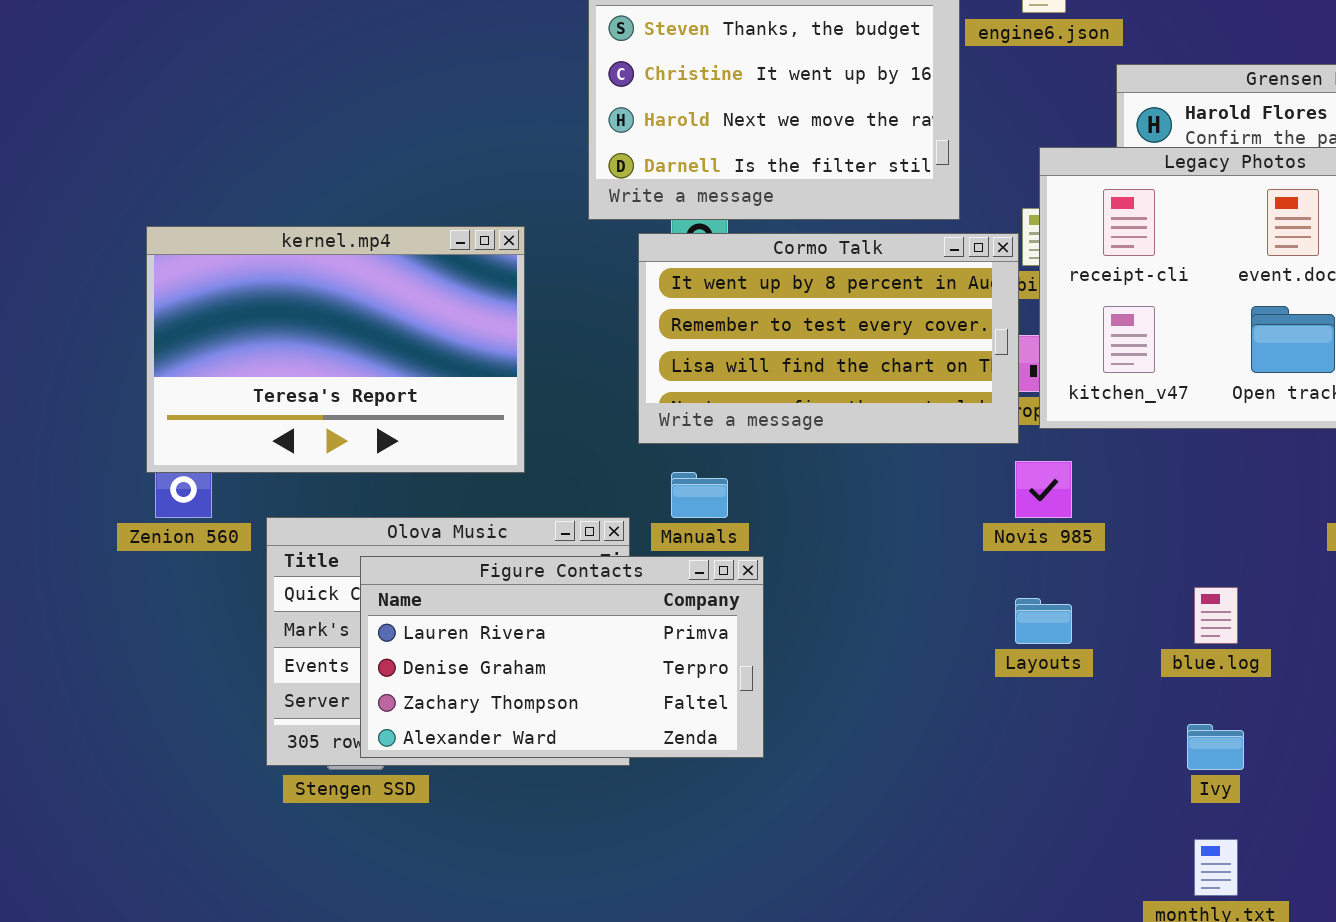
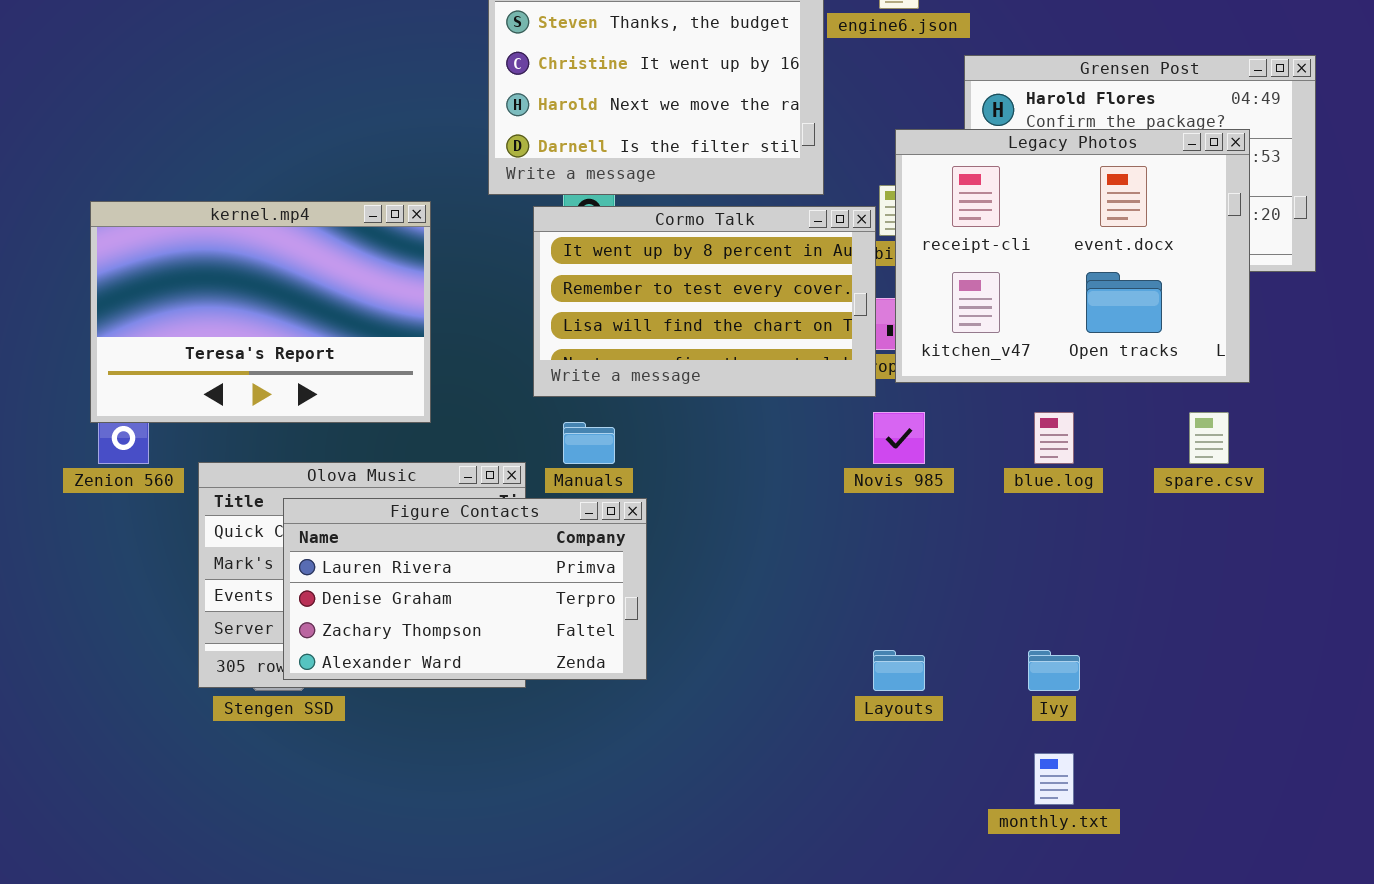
blue.log: [1194,587,1238,644] -> [1034,412,1074,464], moved
Layouts: [1015,598,1072,644] -> [873,650,925,691], moved

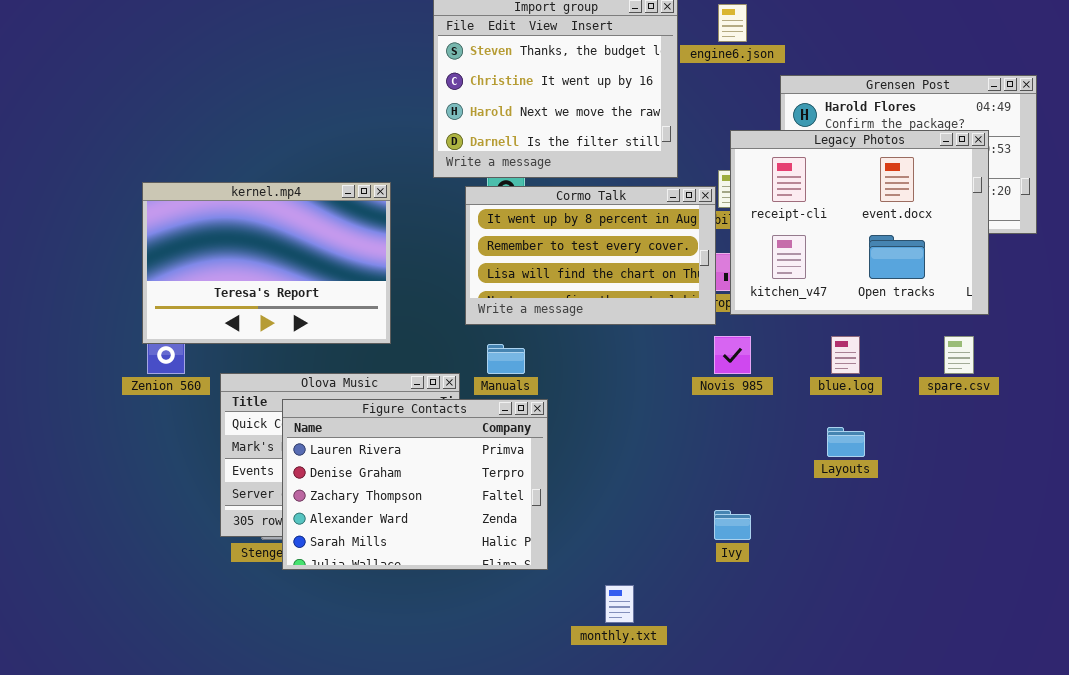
Figure Contacts: [283,498,647,680] -> [282,399,548,570], resized
Layouts: [873,650,925,691] -> [827,427,865,457], moved
Ivy: [1028,650,1080,691] -> [714,510,751,540], moved
monthly.txt: [1034,753,1074,805] -> [605,585,634,623], moved

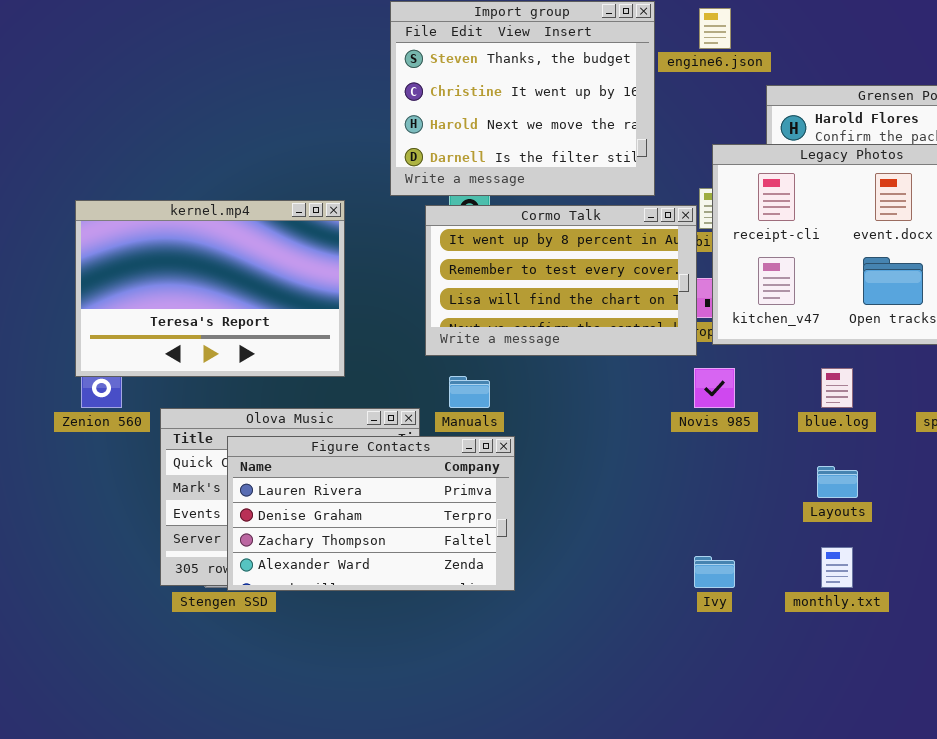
Figure Contacts: [282,399,548,570] -> [227,436,515,591], resized
monthly.txt: [605,585,634,623] -> [821,547,853,588], moved

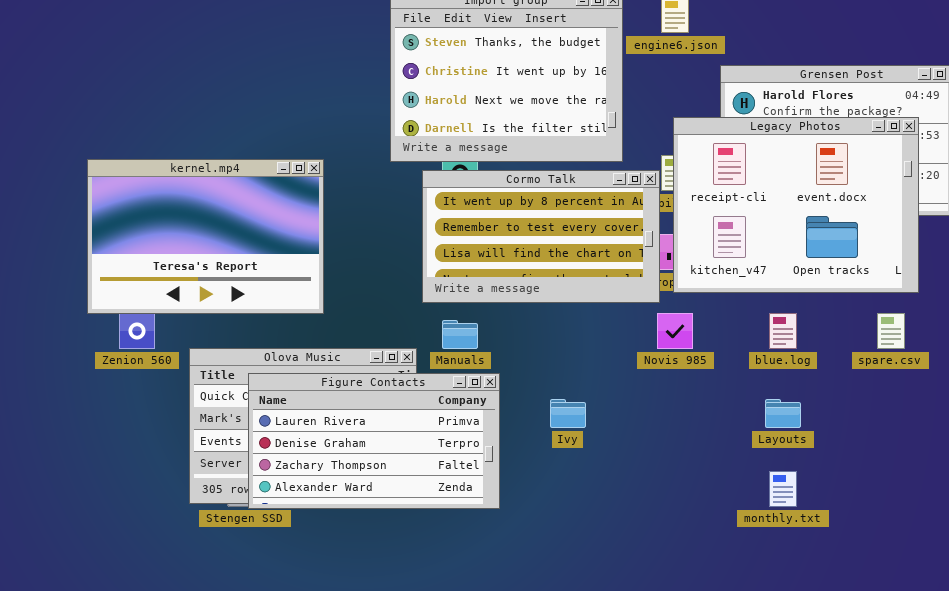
kernel.mp4: [75,200,345,377] -> [87,159,324,314], moved
Ivy: [694,556,735,588] -> [550,399,586,428], moved

